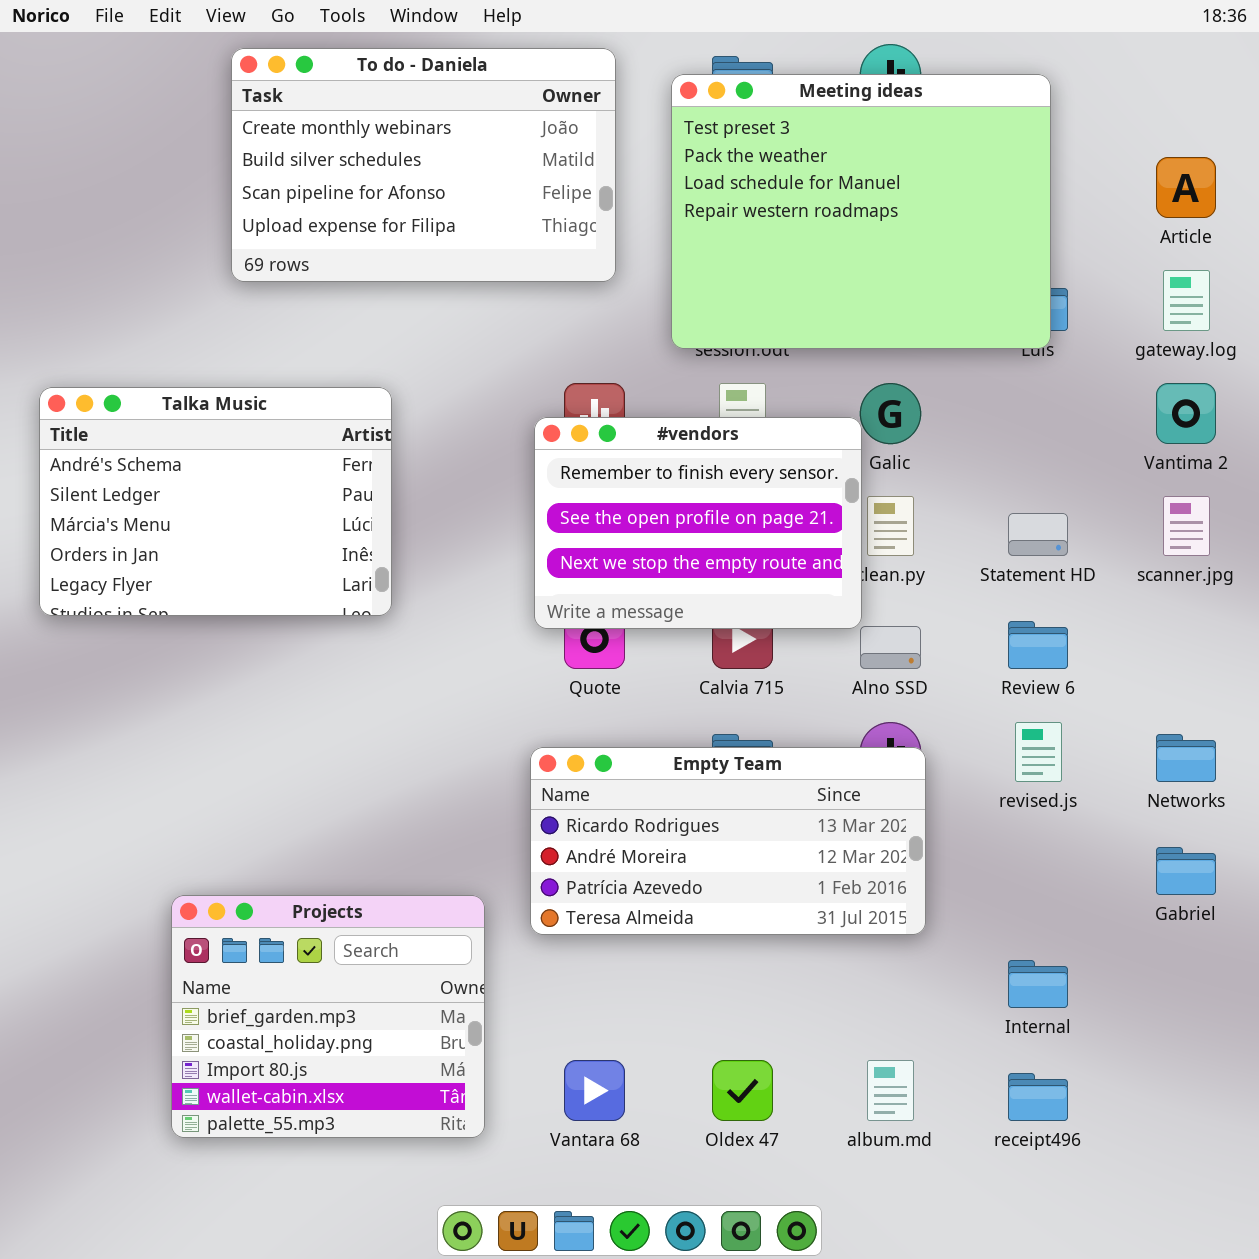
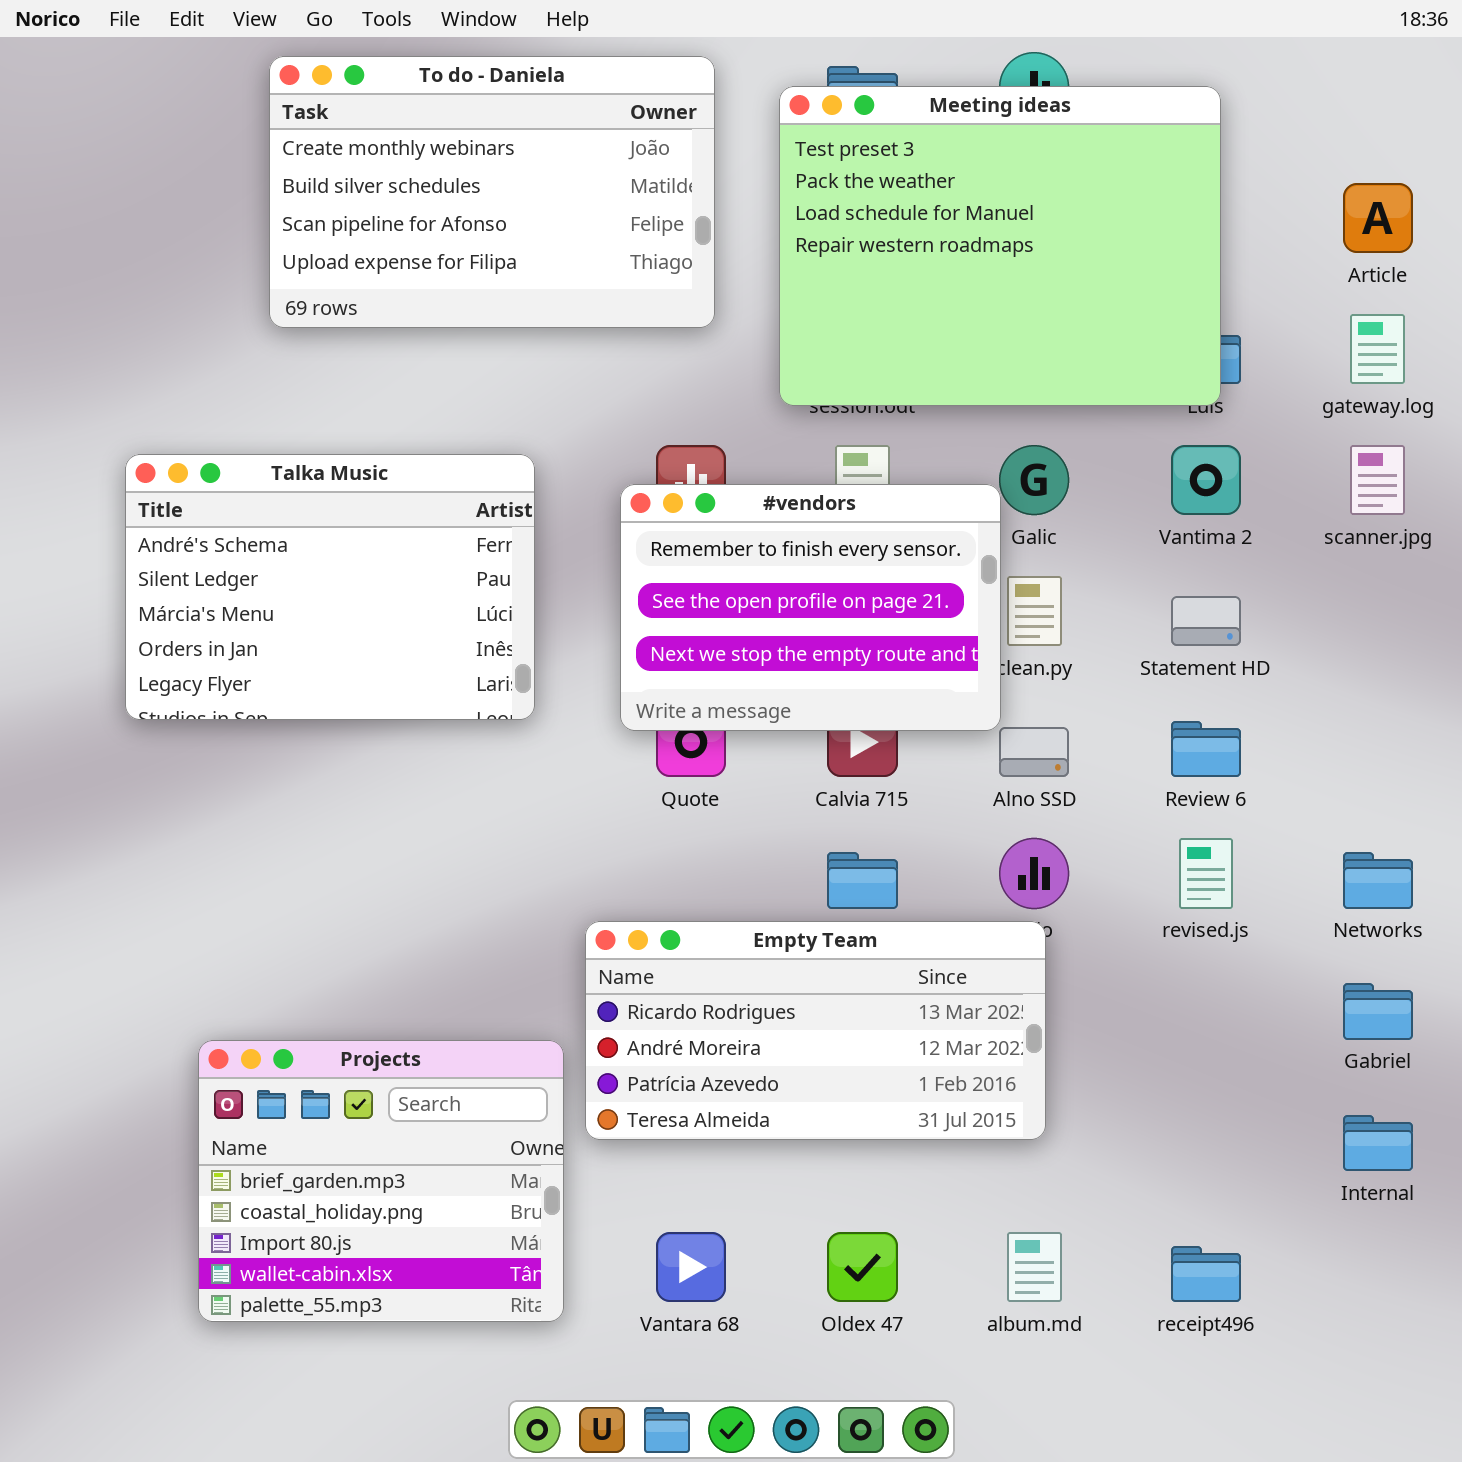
Vantima 2: [1156,383,1216,444] -> [1171,445,1241,515], moved
Talka Music: [39,387,392,616] -> [125,454,535,720], moved
scanner.jpg: [1163,496,1210,556] -> [1350,445,1405,515], moved
Empty Team: [530,747,926,935] -> [585,921,1046,1140], moved
Internal: [1008,960,1068,1008] -> [1343,1115,1413,1171], moved

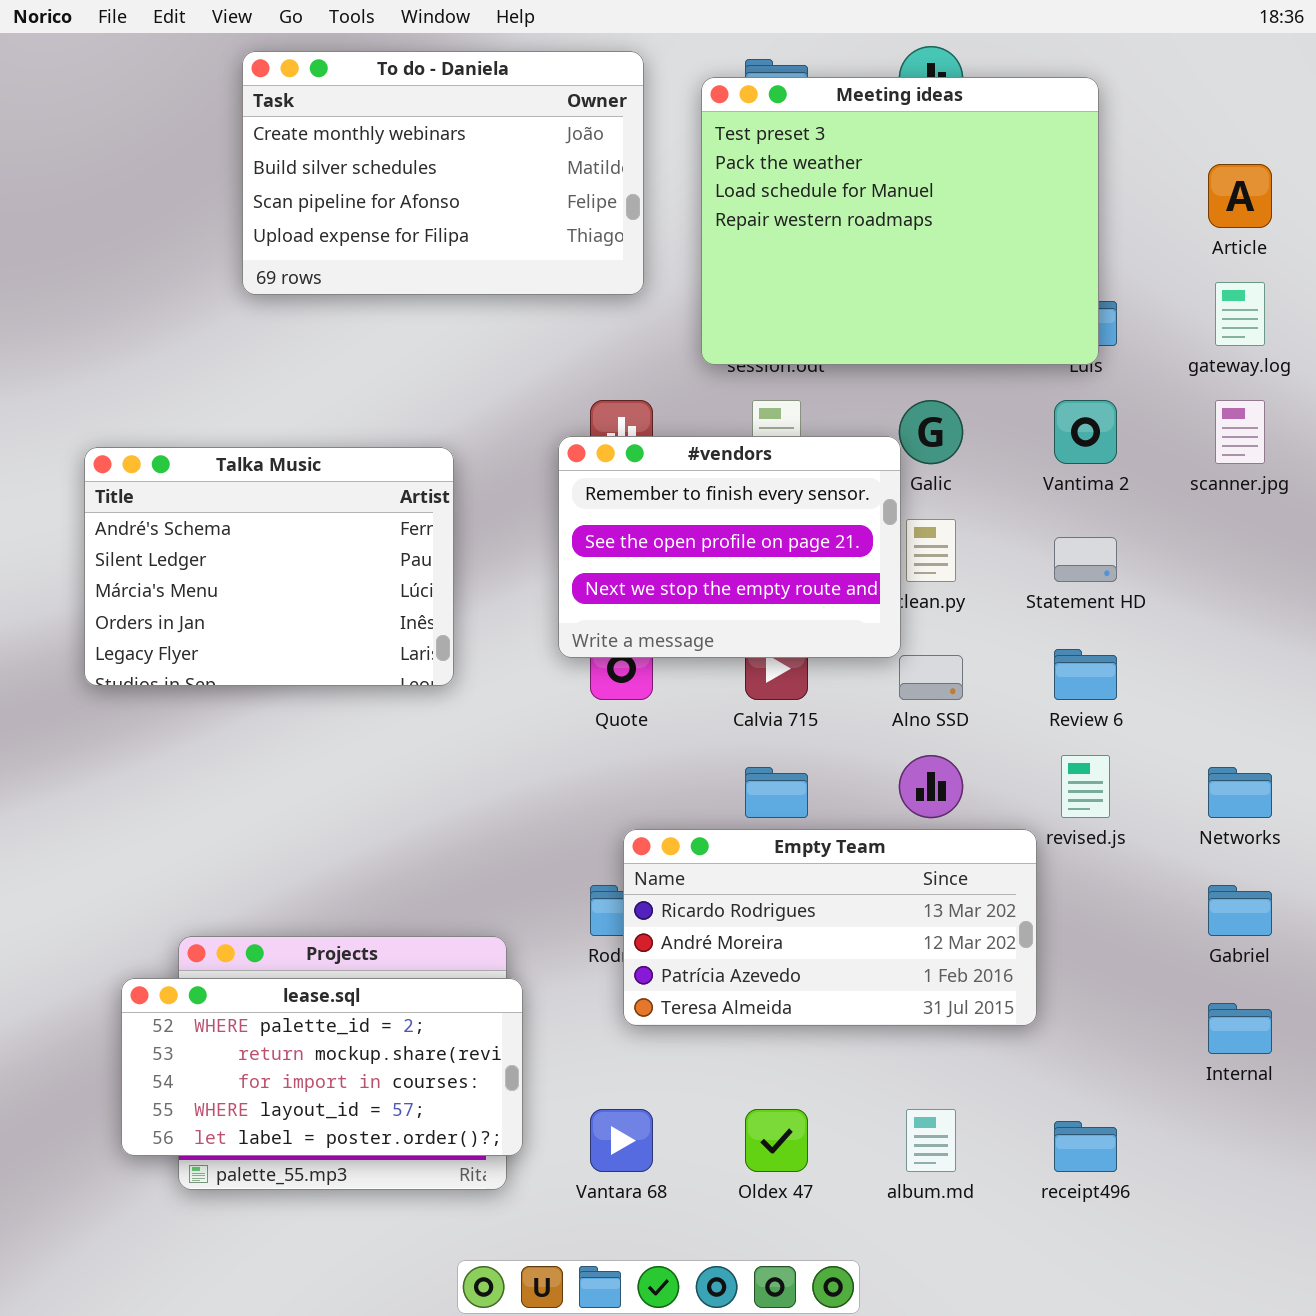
Talka Music: [125,454,535,720] -> [84,447,454,686], moved
Empty Team: [585,921,1046,1140] -> [623,829,1037,1026], moved
lease.sql: none -> [121,978,523,1156], opened

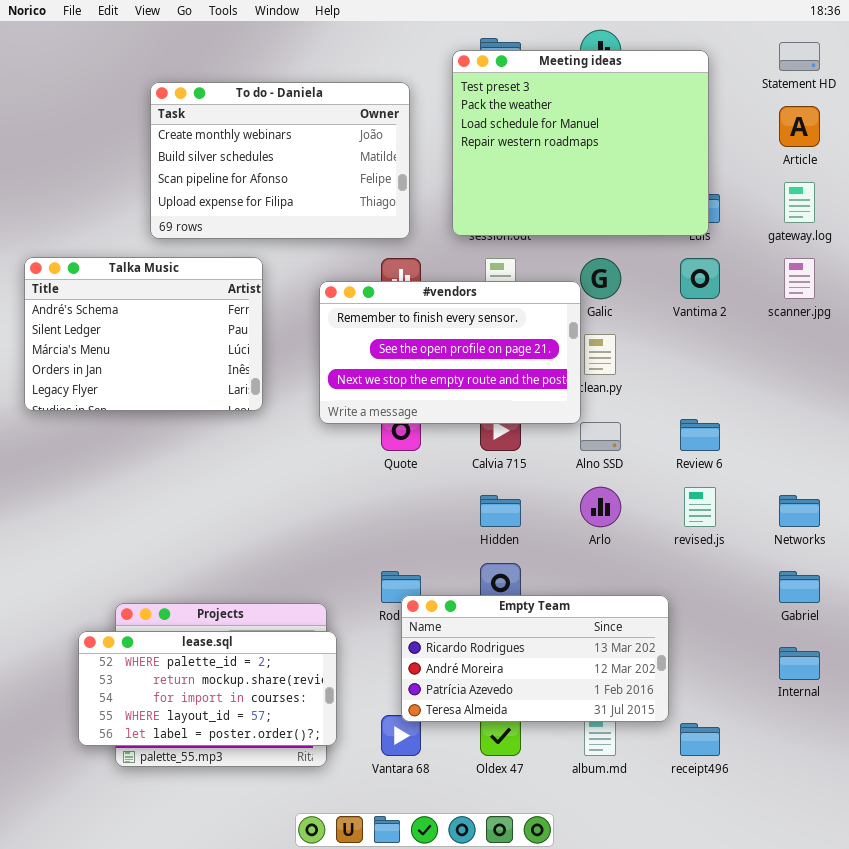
To do - Daniela: [242,51,644,295] -> [150,82,410,239], moved
#vendors: [558,436,901,658] -> [319,281,581,424], resized
Talka Music: [84,447,454,686] -> [24,257,263,411], moved
Statement HD: [1054,537,1117,582] -> [779,42,820,71], moved
Empty Team: [623,829,1037,1026] -> [401,595,669,722], moved

